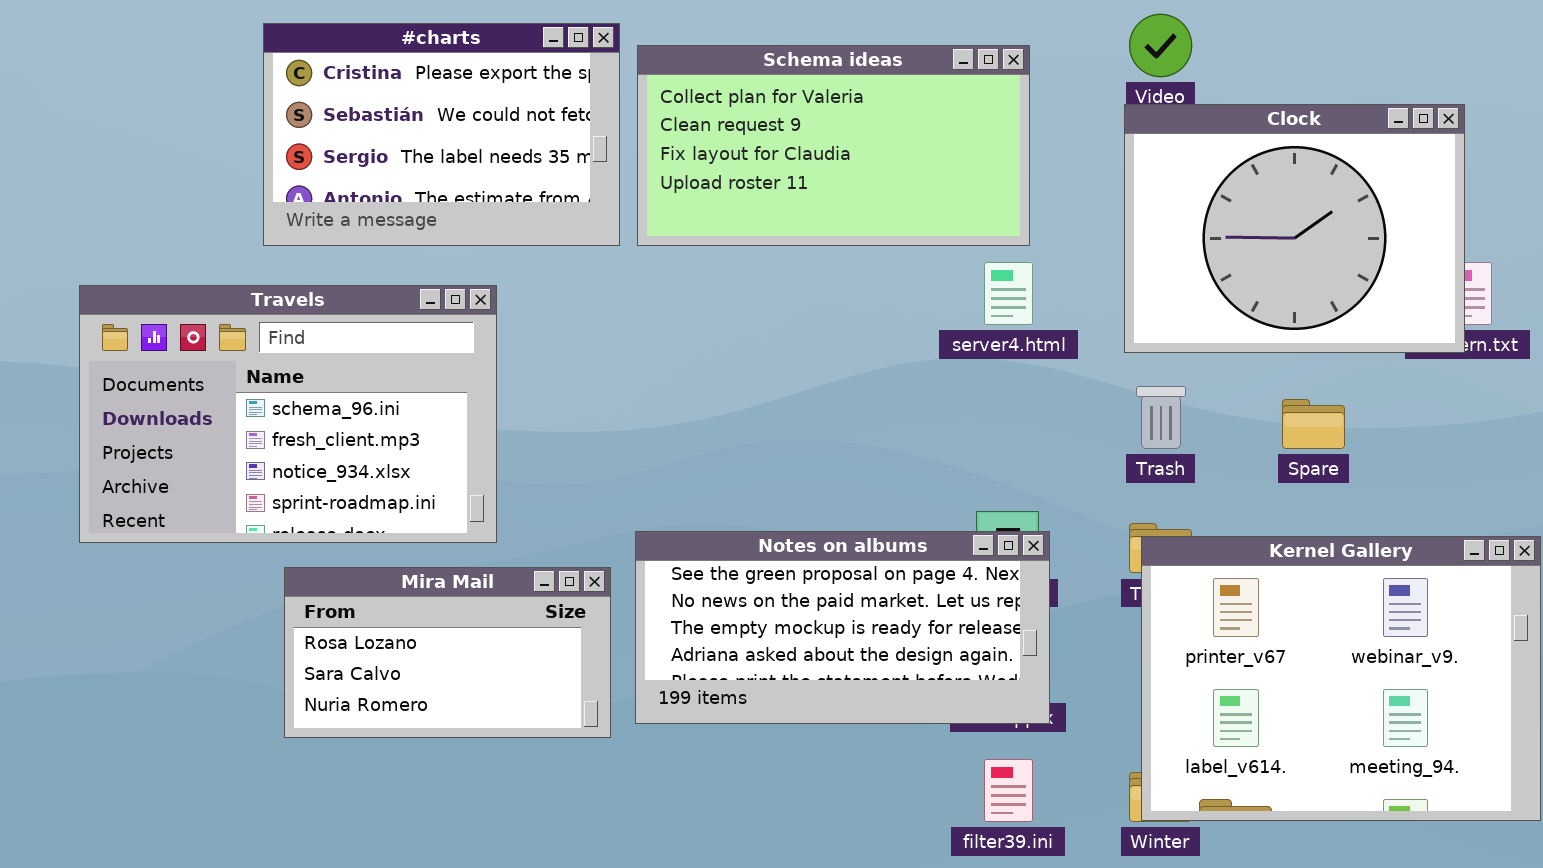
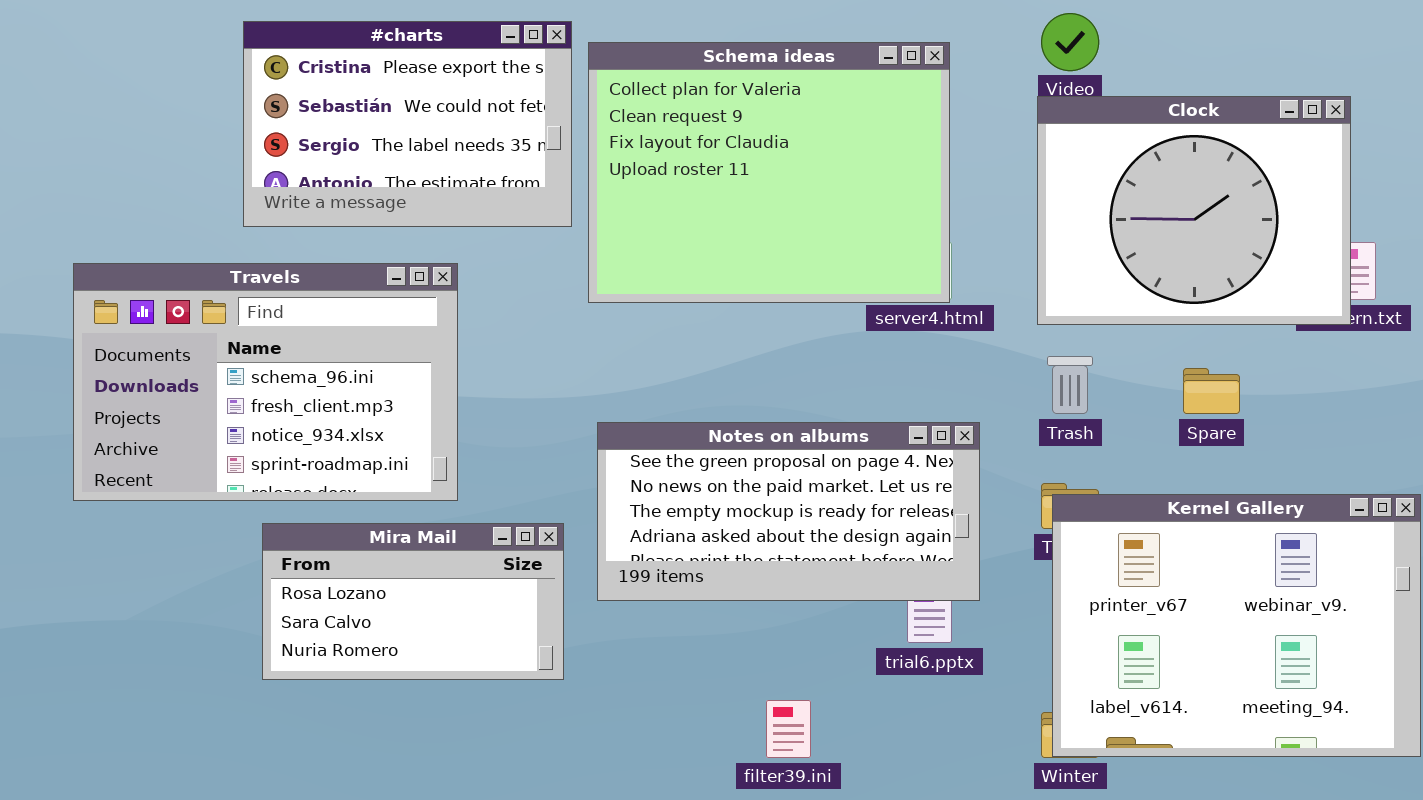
Schema ideas: [637,45,1030,246] -> [588,42,950,303], resized
Notes on albums: [635,531,1050,724] -> [597,422,980,601], moved
filter39.ini: [984,759,1033,822] -> [766,700,811,758], moved

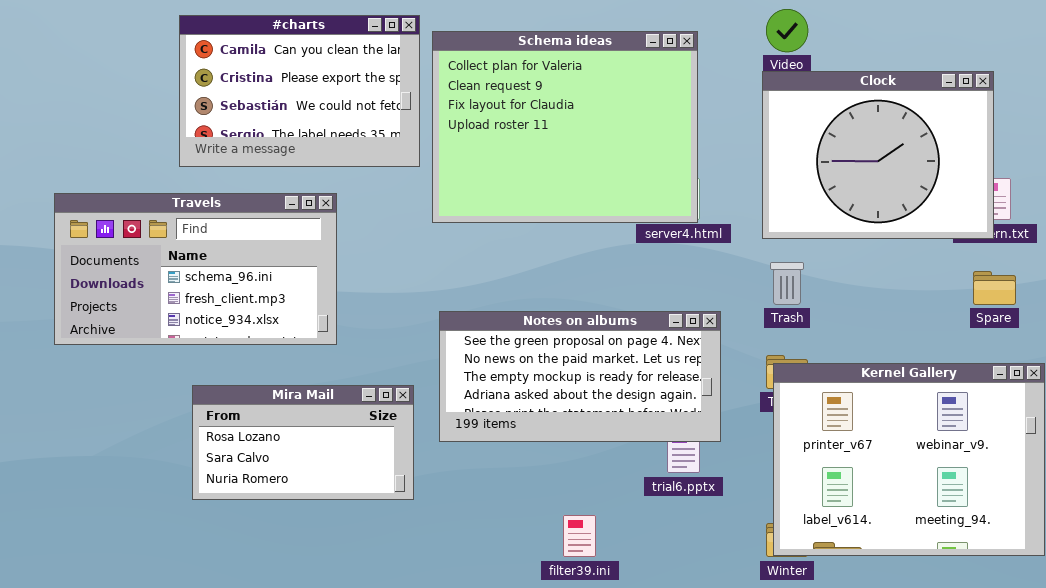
#charts: [243,21,572,227] -> [179,15,420,167], scrolled up 1 row
Travels: [73,263,458,501] -> [54,193,337,345], resized
Spare: [1183,368,1240,414] -> [973,271,1016,305], moved

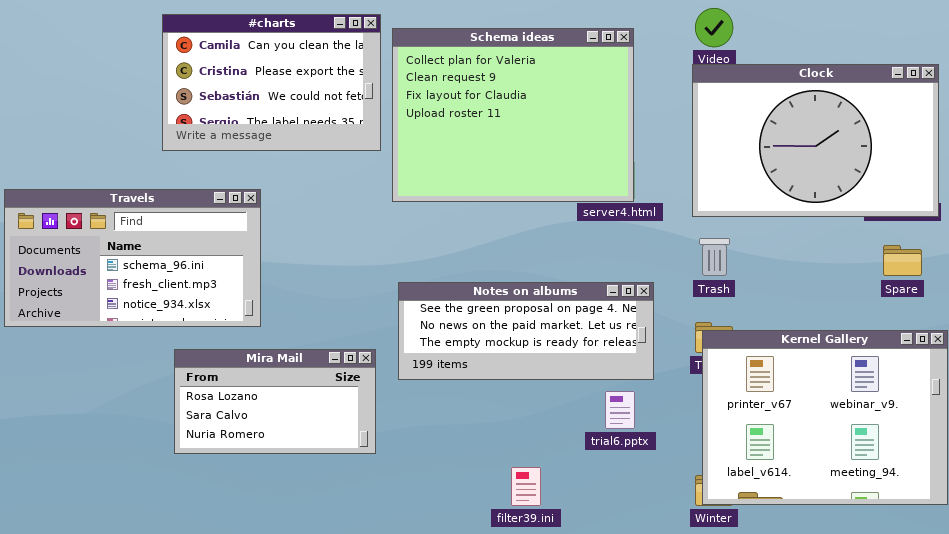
Clock: [762,71,994,239] -> [692,64,939,217], resized
Travels: [54,193,337,345] -> [4,189,261,327], moved
Notes on albums: [439,311,721,442] -> [398,282,654,380], resized

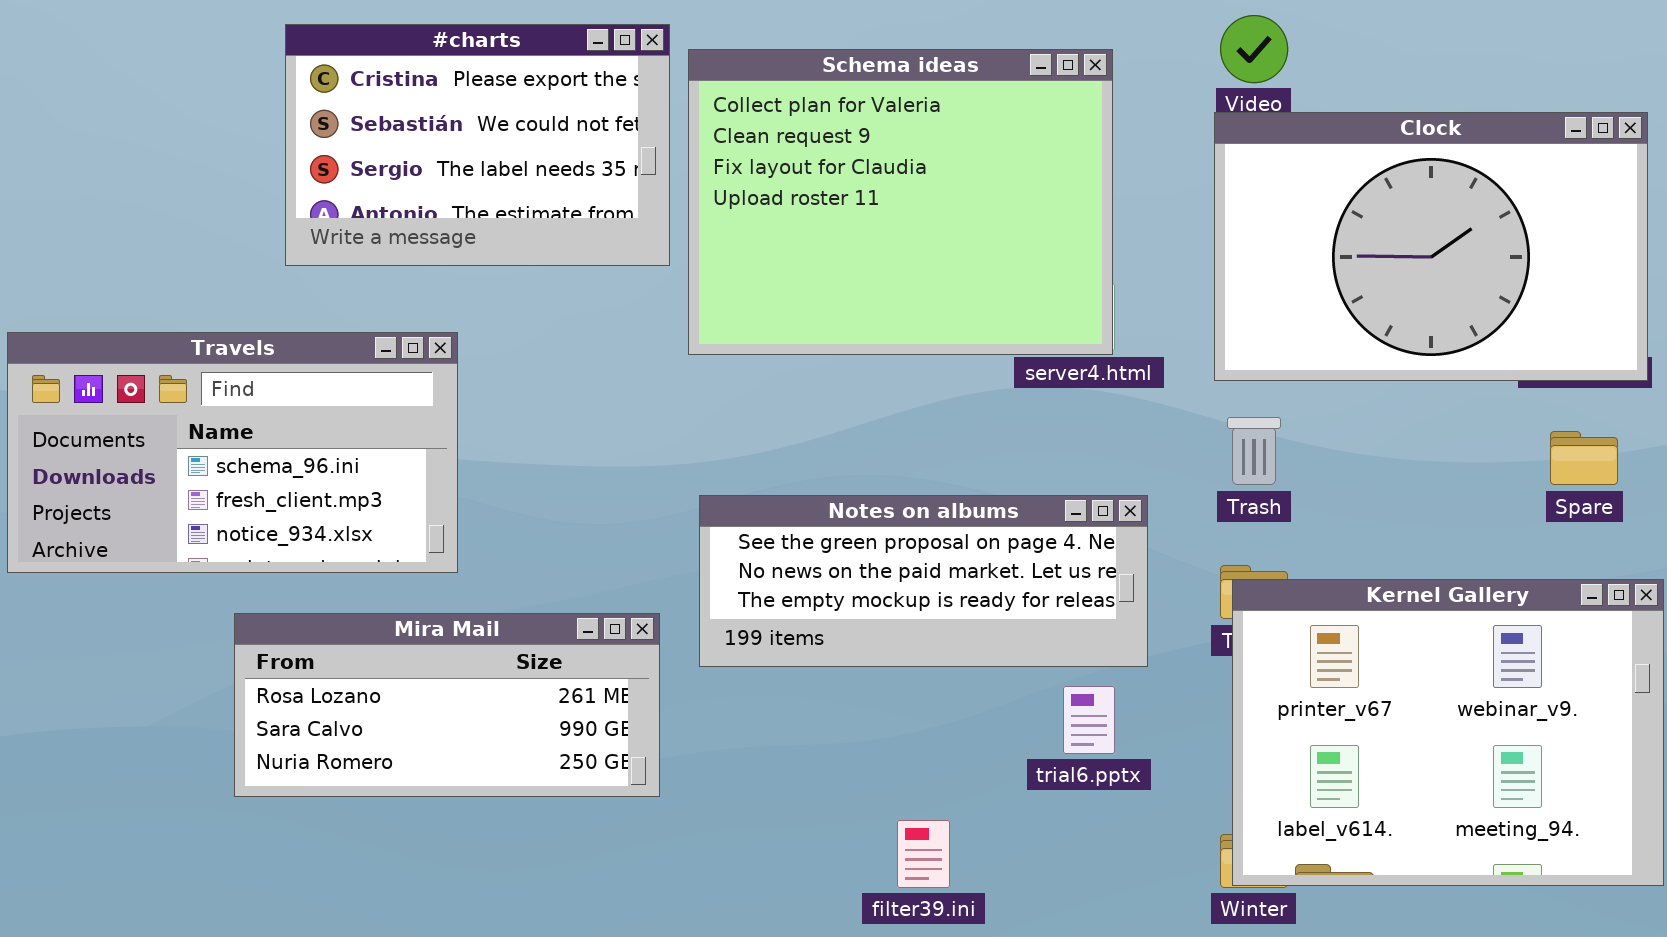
#charts: [162,14,381,151] -> [285,24,670,266], scrolled down 1 row
Mira Mail: [174,349,376,454] -> [234,613,660,797], resized

